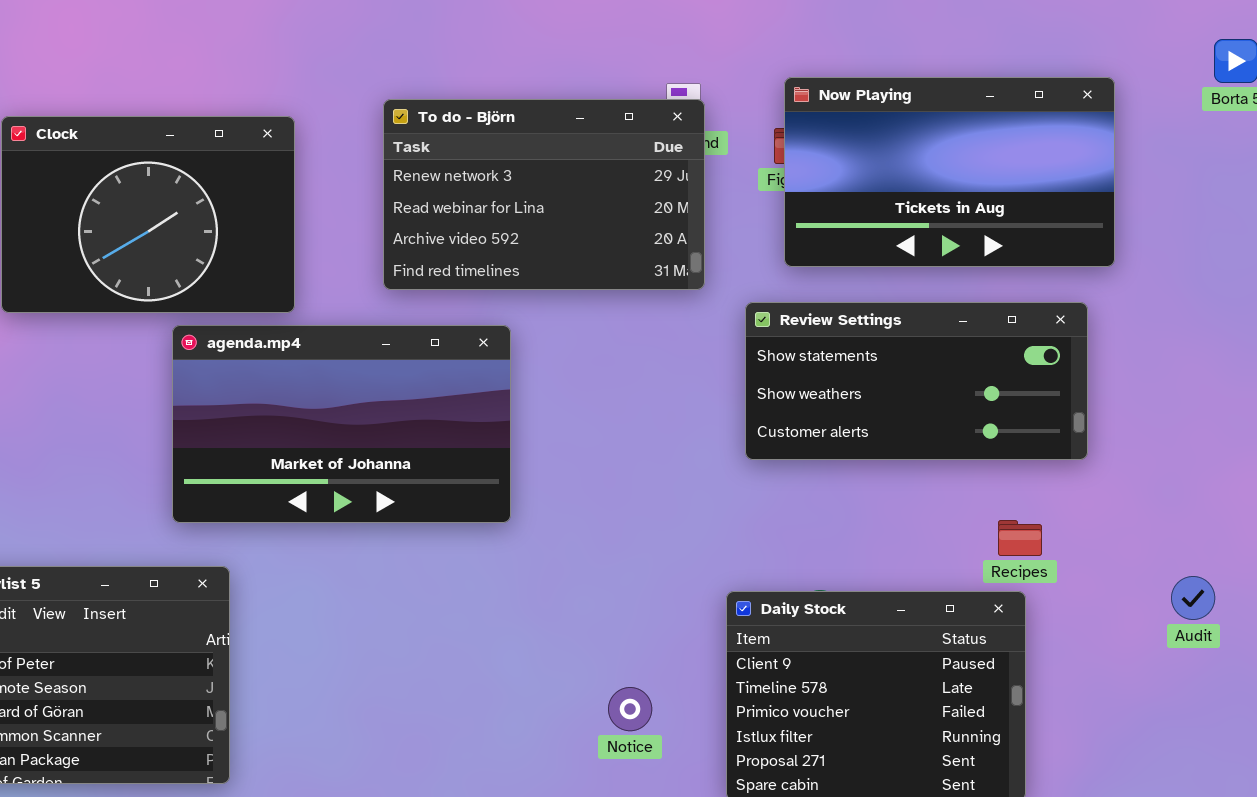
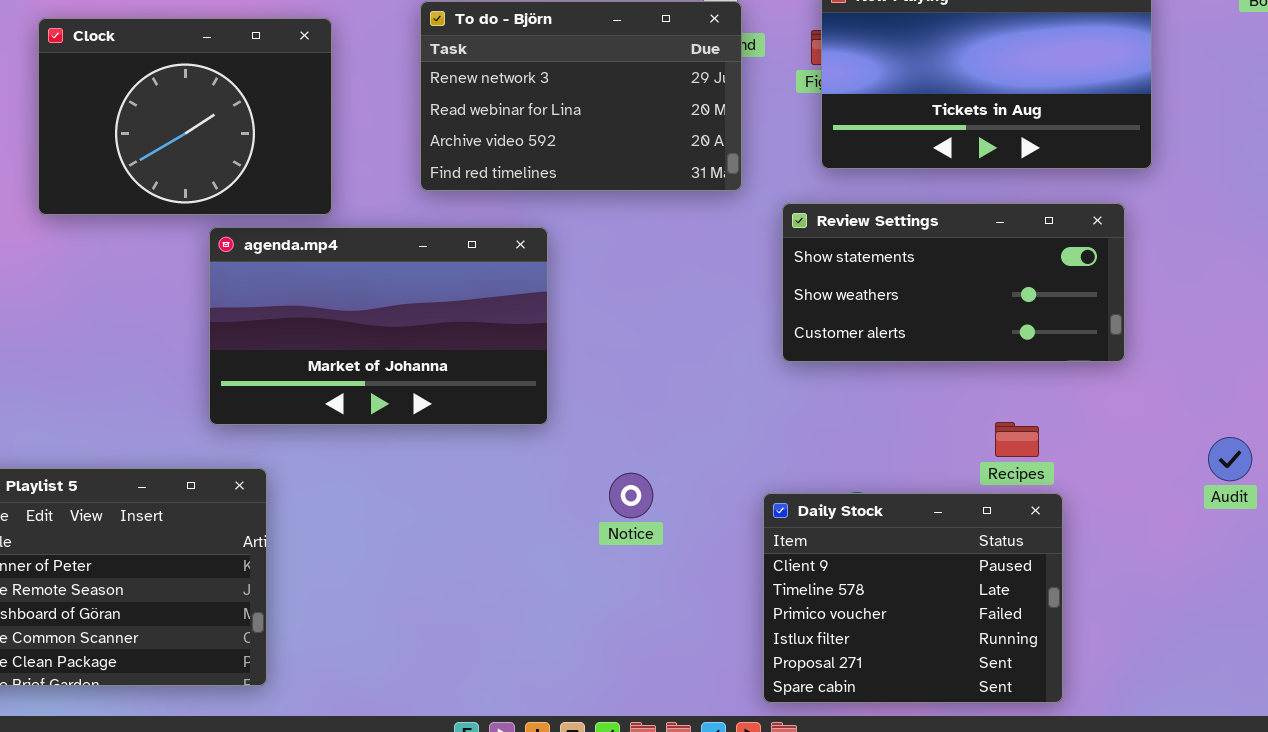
Recipes: [998,520,1042,556] -> [995,422,1039,457], moved
Audit: [1171,576,1215,620] -> [1208,437,1252,481], moved
Notice: [608,687,652,731] -> [609,473,653,518], moved

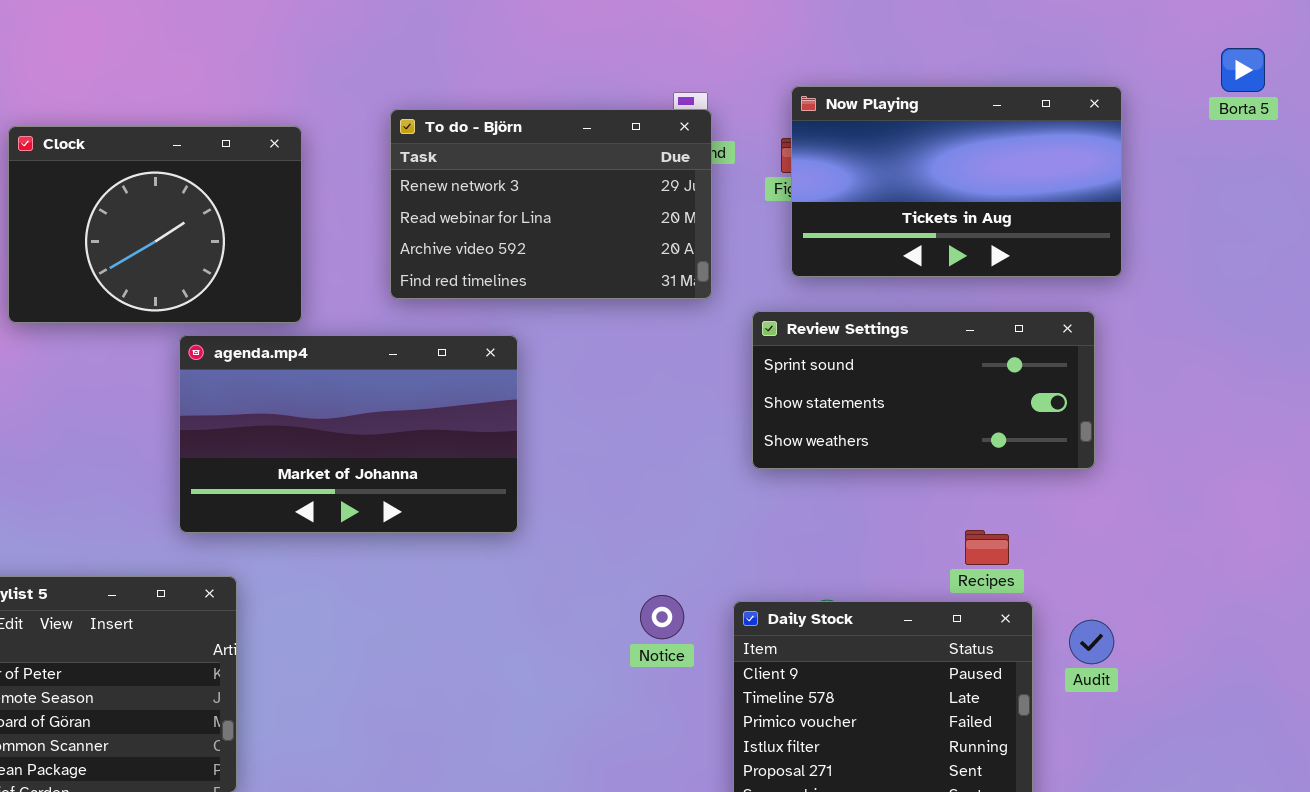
Review Settings: [782,203,1125,362] -> [752,311,1095,469], scrolled up 1 row
Audit: [1208,437,1252,481] -> [1069,620,1114,664], moved
Notice: [609,473,653,518] -> [640,595,684,639], moved

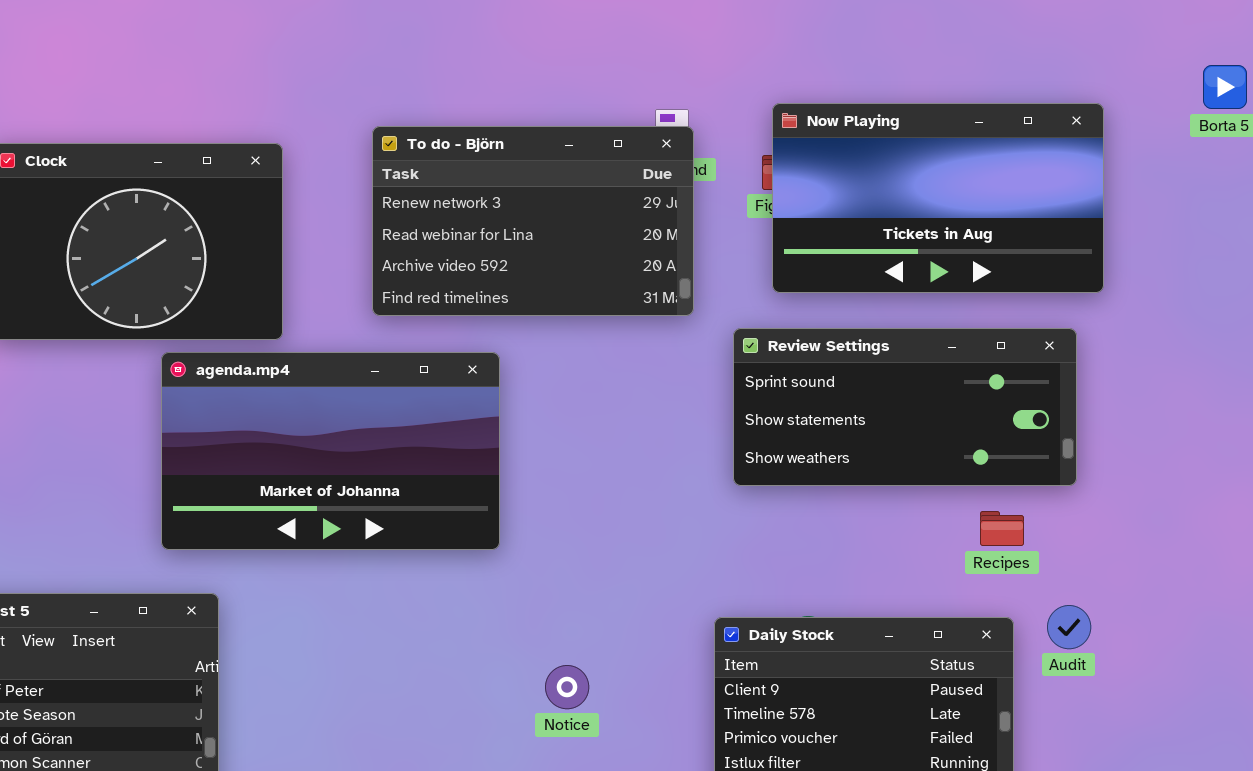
Recipes: [965,530,1009,565] -> [980,511,1024,546], moved
Notice: [640,595,684,639] -> [545,665,589,709], moved
Audit: [1069,620,1114,664] -> [1047,605,1091,649], moved

